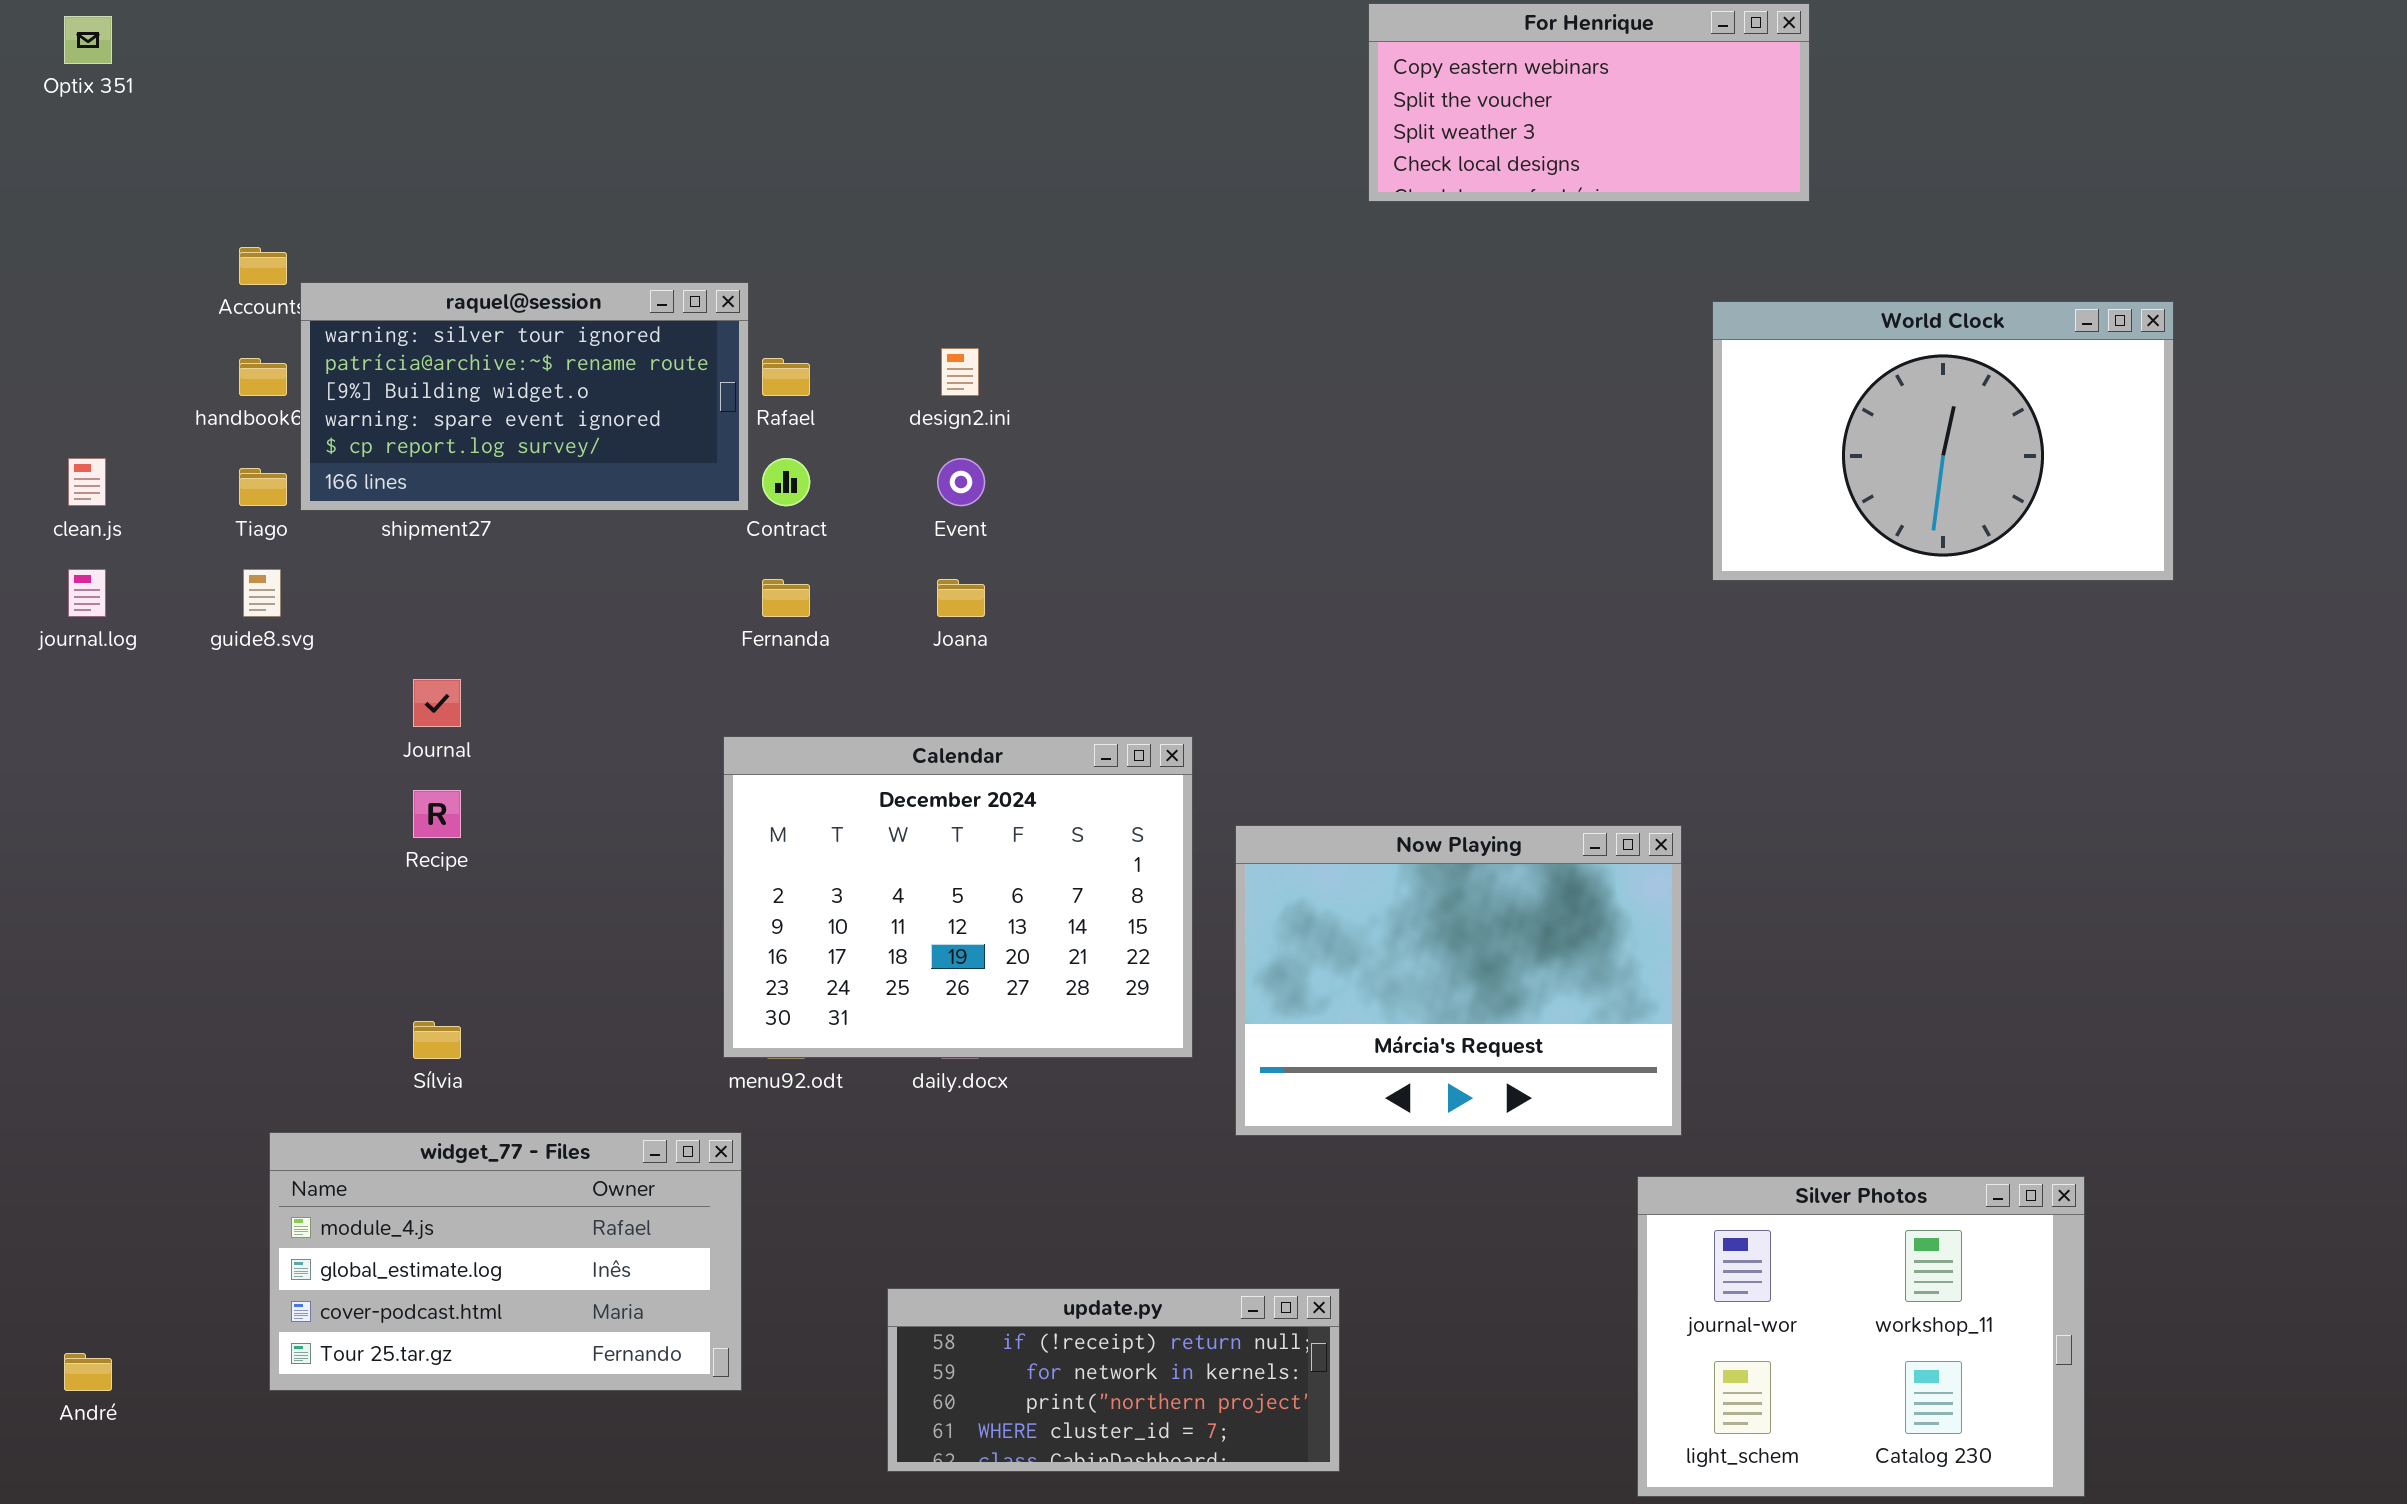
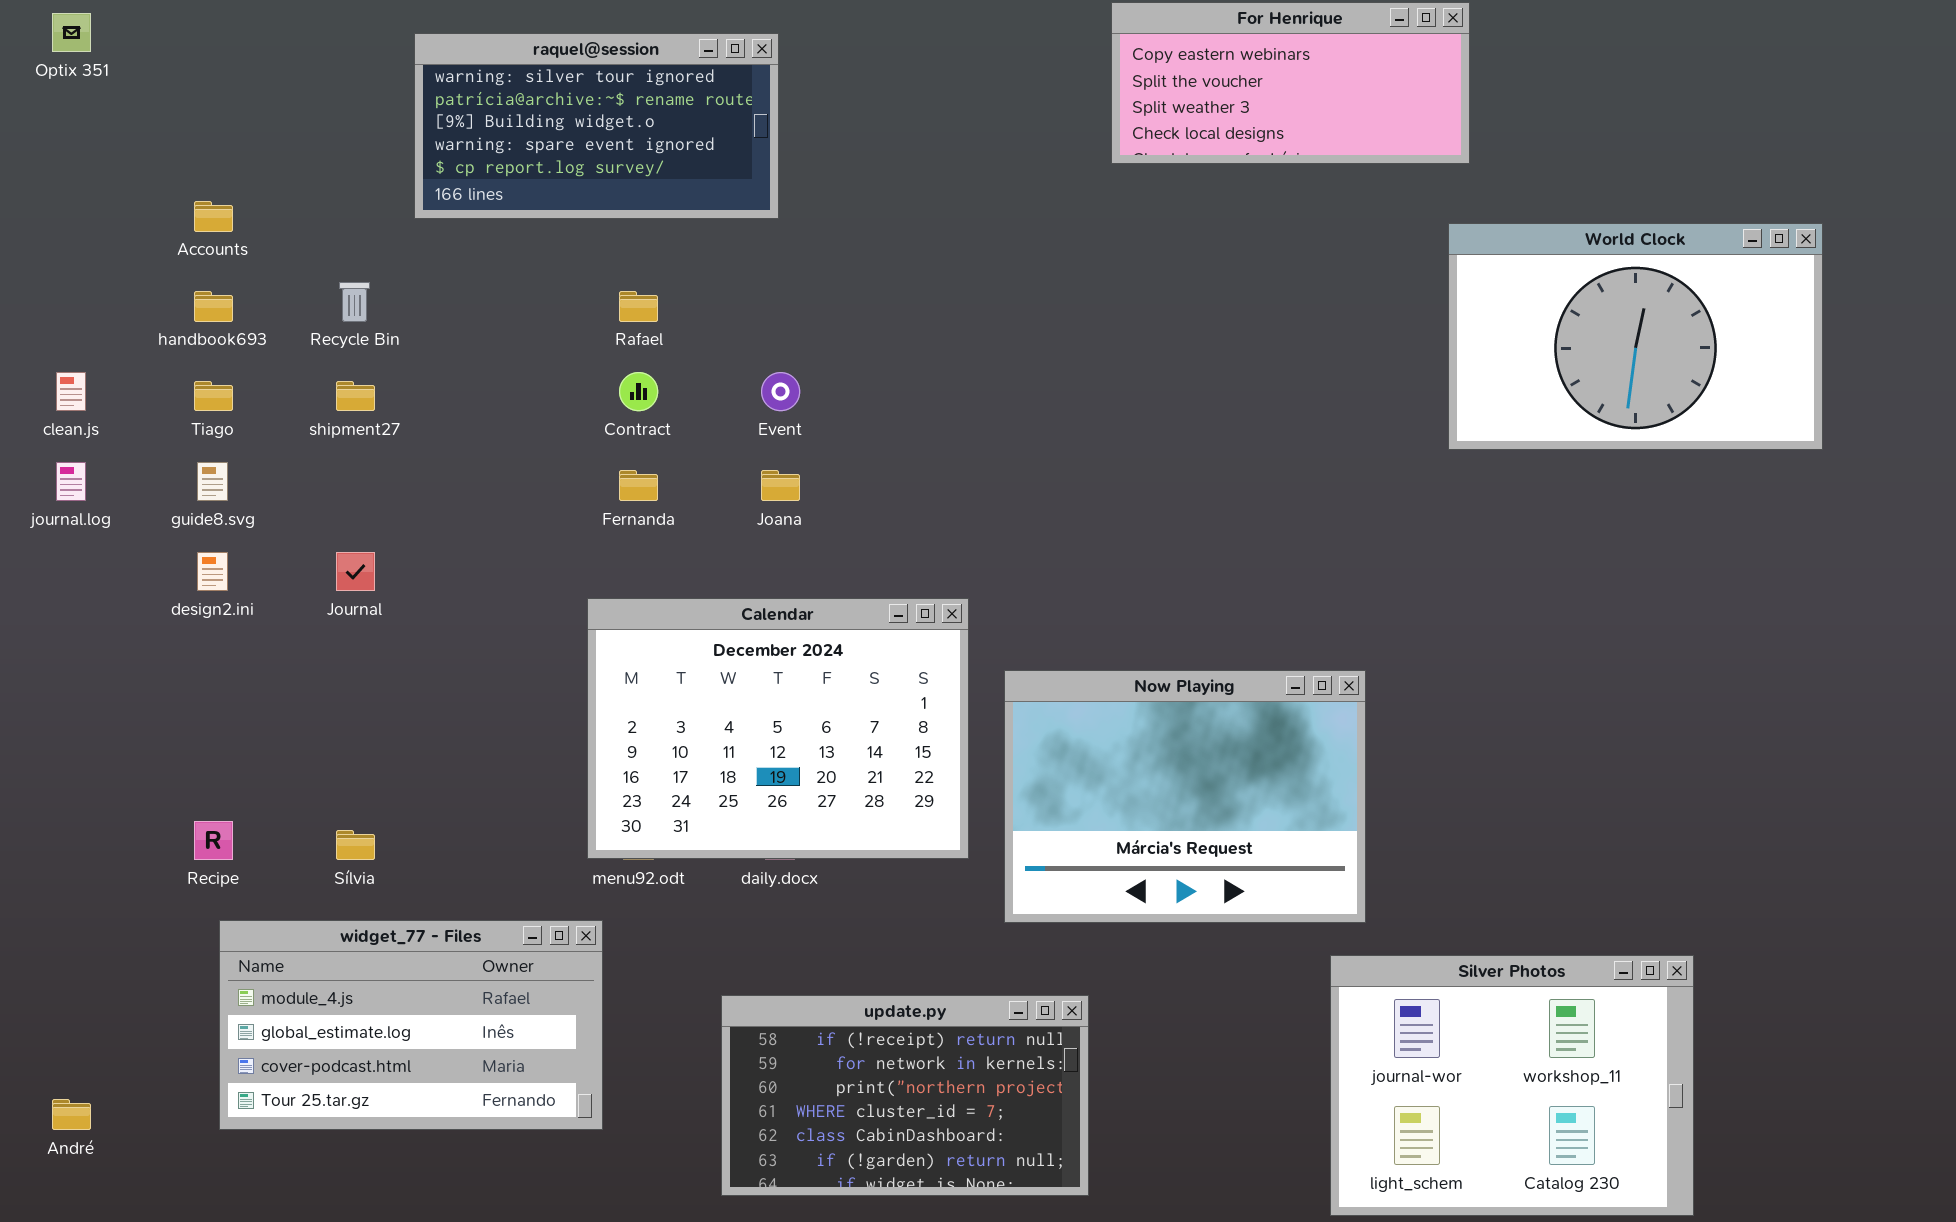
raquel@session: [300,282,749,511] -> [414,33,779,219], moved
World Clock: [1712,301,2174,581] -> [1448,223,1823,450], moved
design2.ini: [941,348,979,396] -> [197,552,228,591], moved
Recipe: [413,790,461,838] -> [194,821,233,860], moved
update.py: [887,1288,1340,1472] -> [721,995,1089,1196], resized

